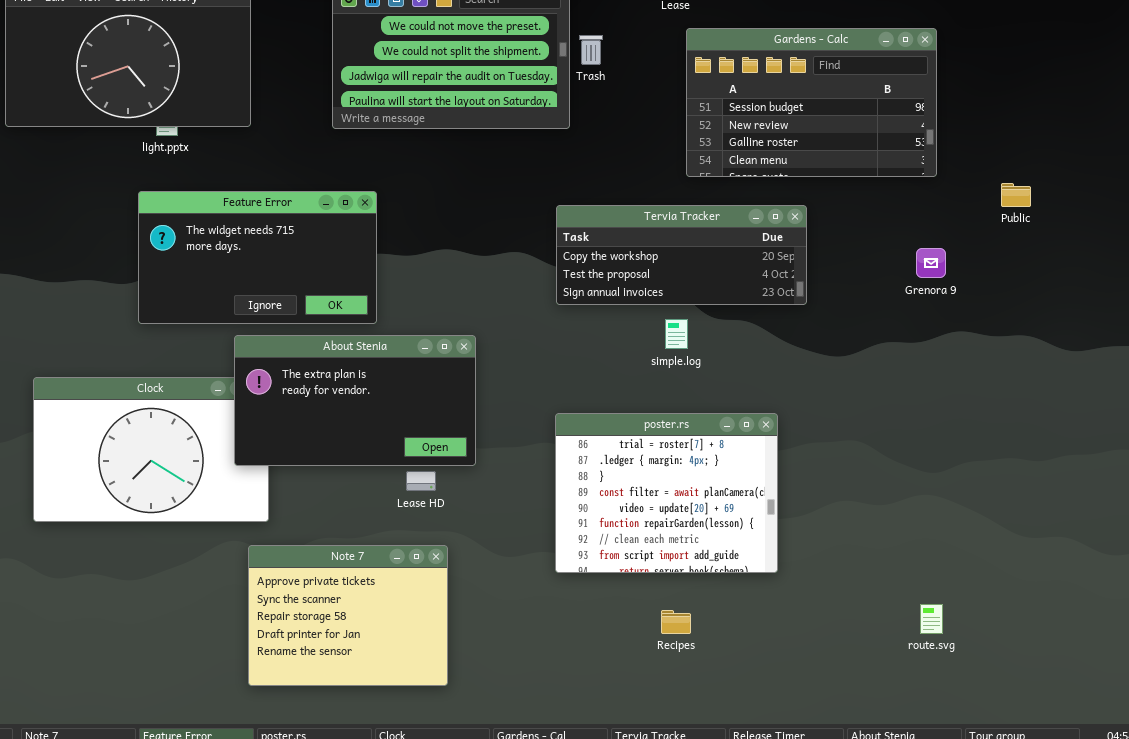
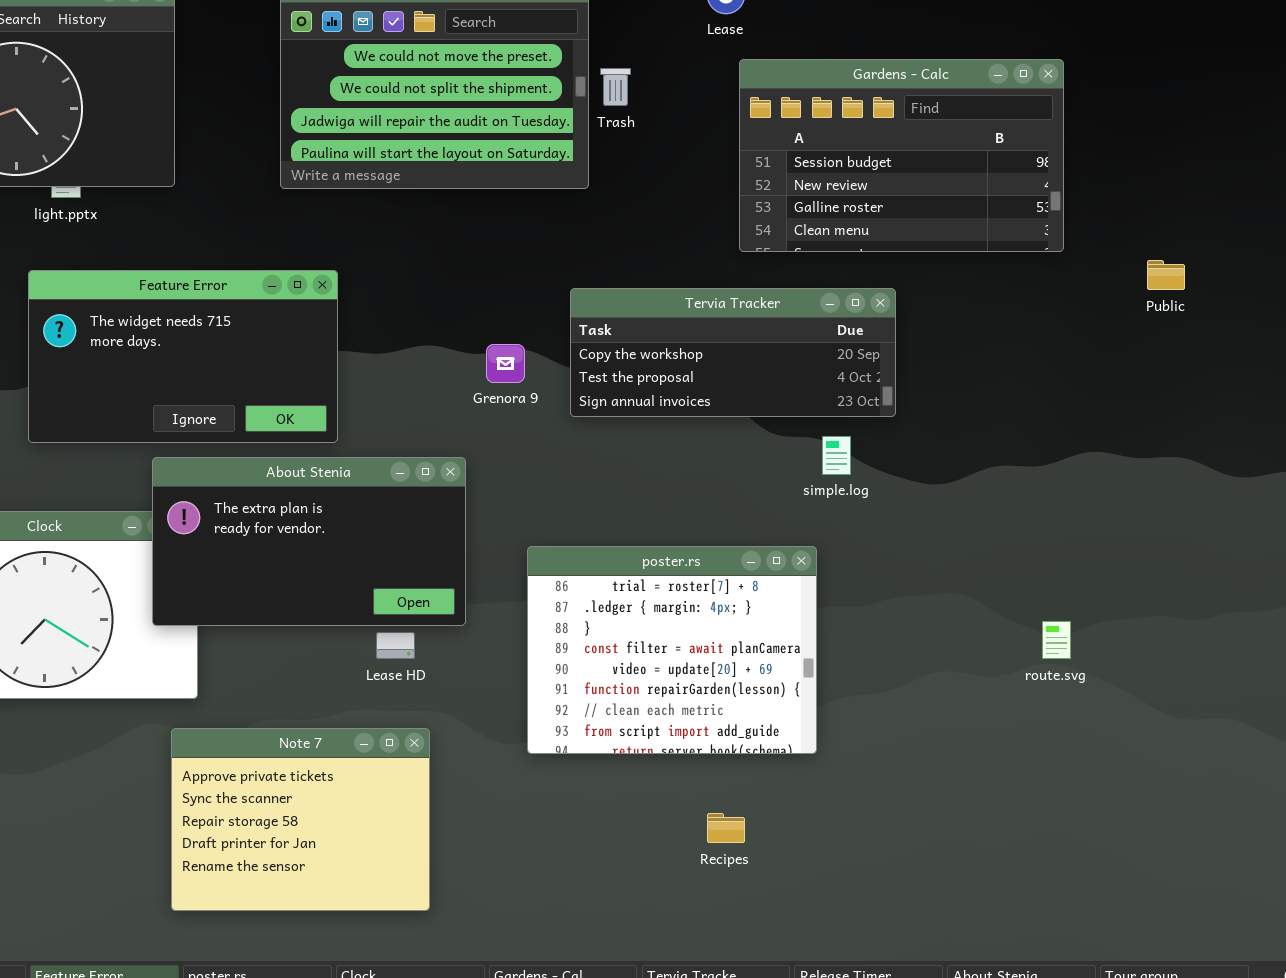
Grenora 9: [916,248,946,278] -> [486,344,525,383], moved
simple.log: [665,319,688,349] -> [822,436,851,475], moved
poster.rs: [555,413,778,573] -> [527,546,817,754], moved
route.svg: [920,604,943,634] -> [1042,621,1071,659], moved

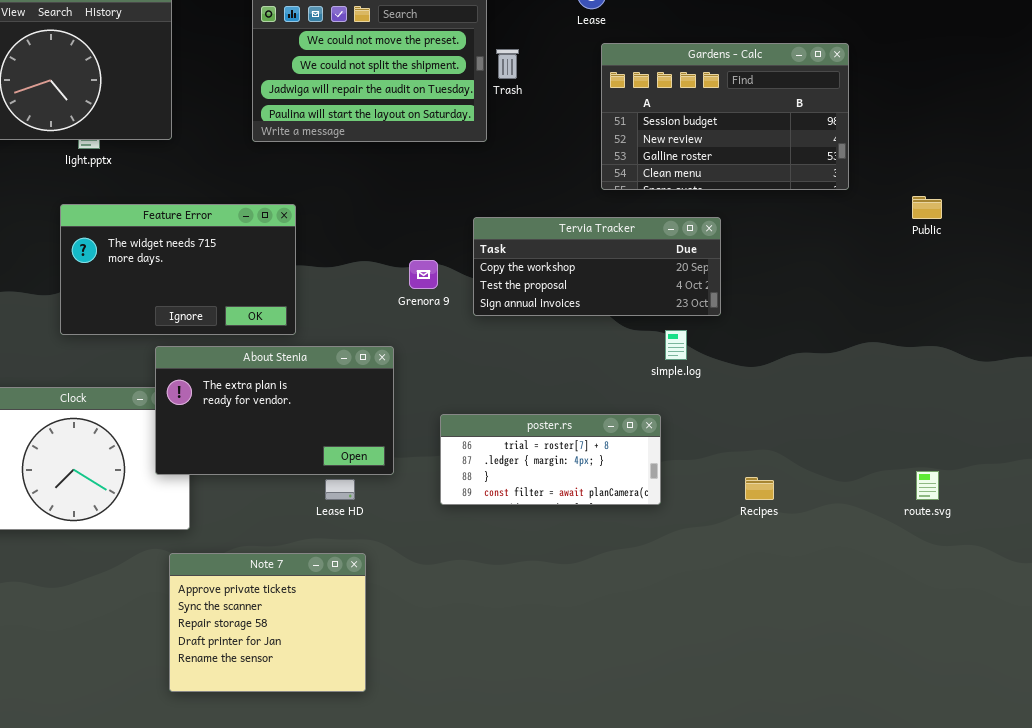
poster.rs: [527,546,817,754] -> [440,414,661,505], resized
route.svg: [1042,621,1071,659] -> [916,471,939,500], moved
Recipes: [707,813,745,843] -> [745,477,774,500], moved

